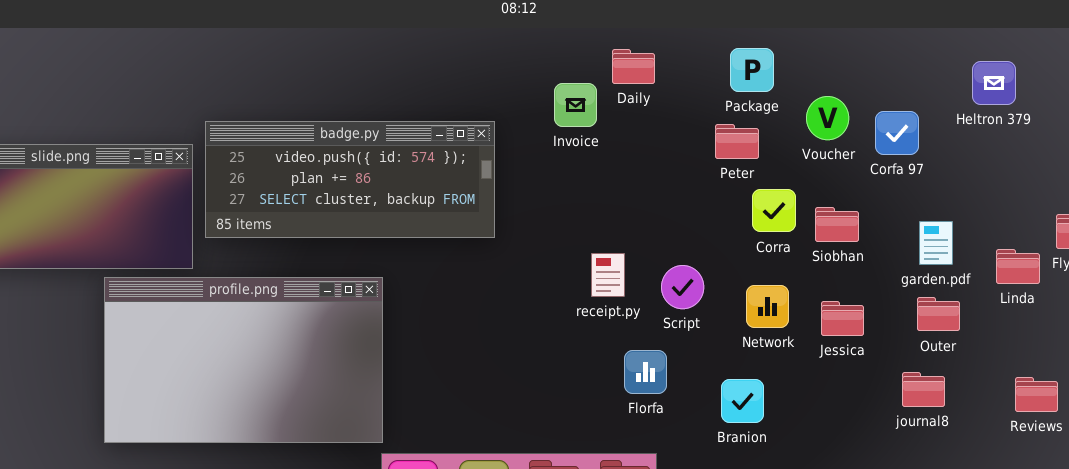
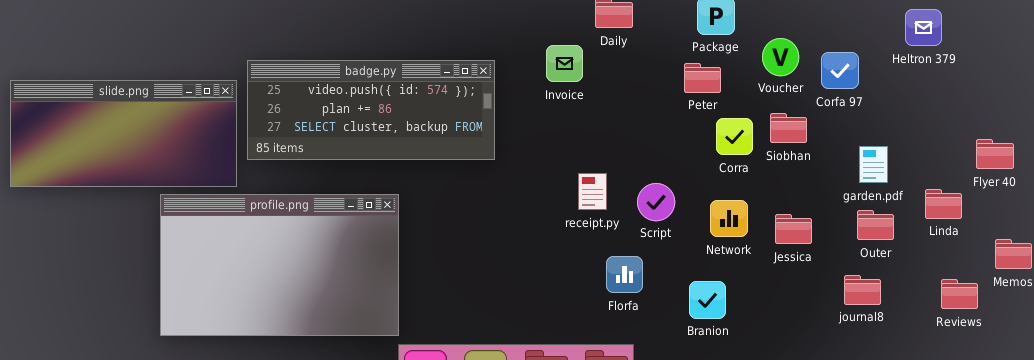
Invoice: [554,83,597,127] -> [546,45,583,82], moved
Siobhan: [815,207,859,242] -> [770,113,807,143], moved
Linda: [996,249,1040,284] -> [925,189,962,219], moved

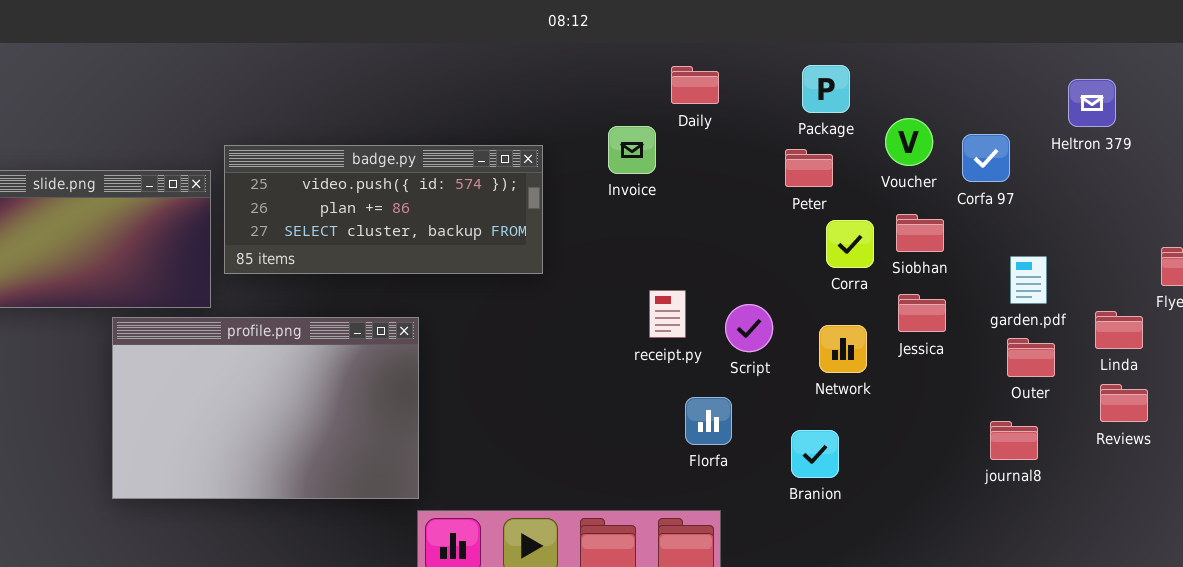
Jessica: [775,214,812,244] -> [898,294,946,332], moved
Reviews: [941,279,978,309] -> [1100,384,1148,422], moved

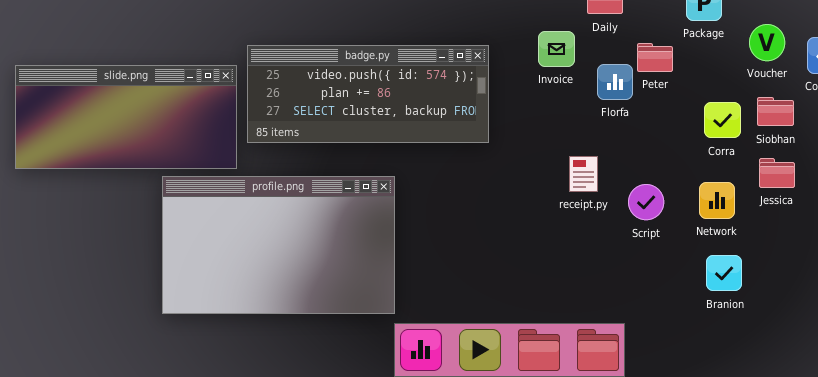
Peter: [785,149,833,187] -> [637,43,673,72], moved
Script: [725,304,773,352] -> [628,184,664,220], moved
Florfa: [685,397,732,445] -> [597,64,633,100], moved
Branion: [791,430,839,478] -> [706,255,742,291], moved

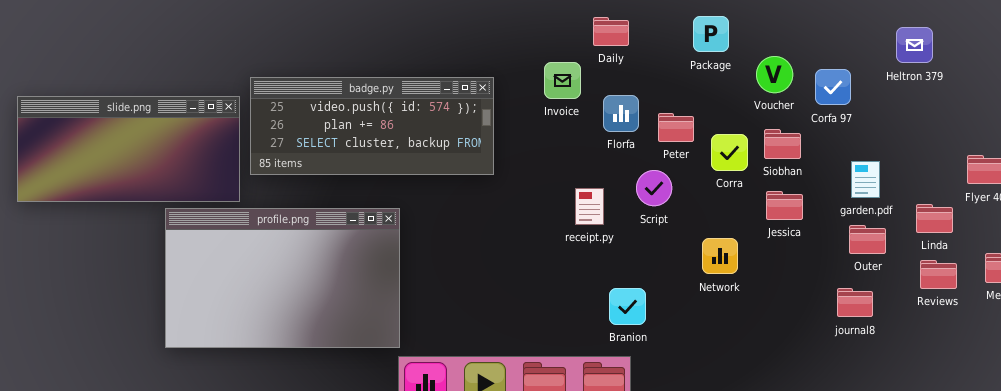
Peter: [637,43,673,72] -> [658,113,694,142], moved
Network: [699,182,735,219] -> [702,238,738,274], moved
Script: [628,184,664,220] -> [636,170,672,206], moved
Branion: [706,255,742,291] -> [609,288,646,325], moved

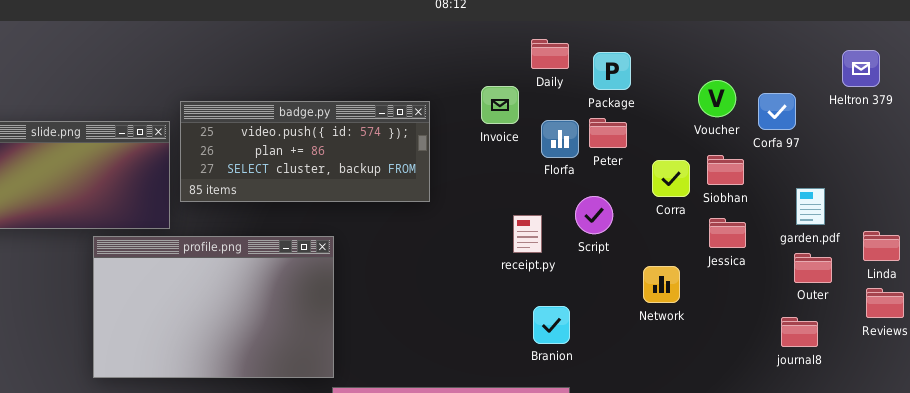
Package: [693,16,729,52] -> [593,52,631,90], moved
Peter: [658,113,694,142] -> [589,118,627,148], moved
Branion: [609,288,646,325] -> [533,306,570,344], moved

